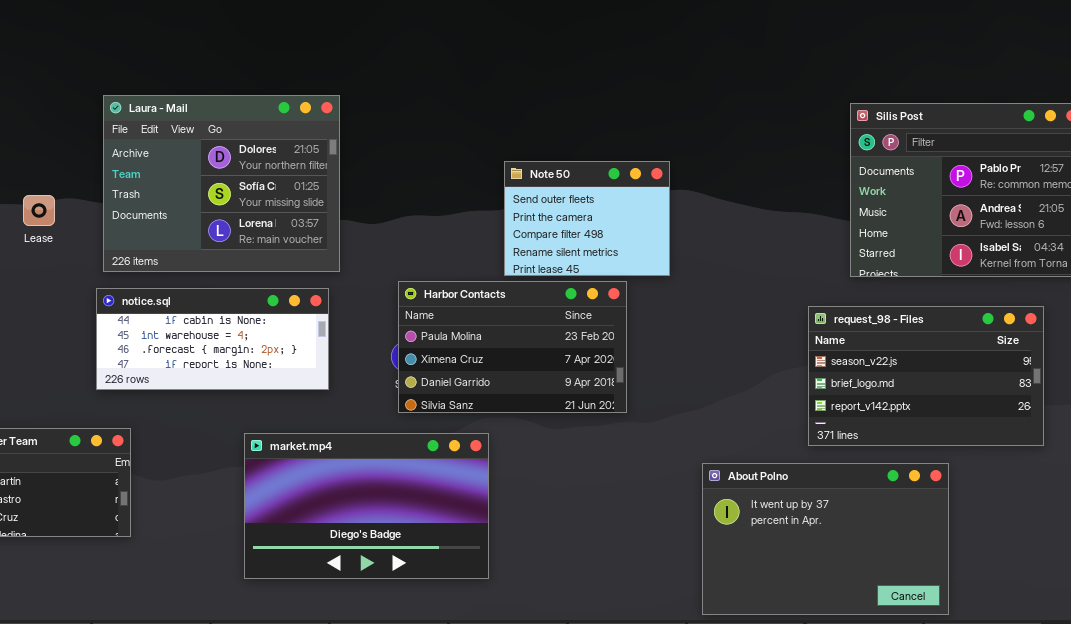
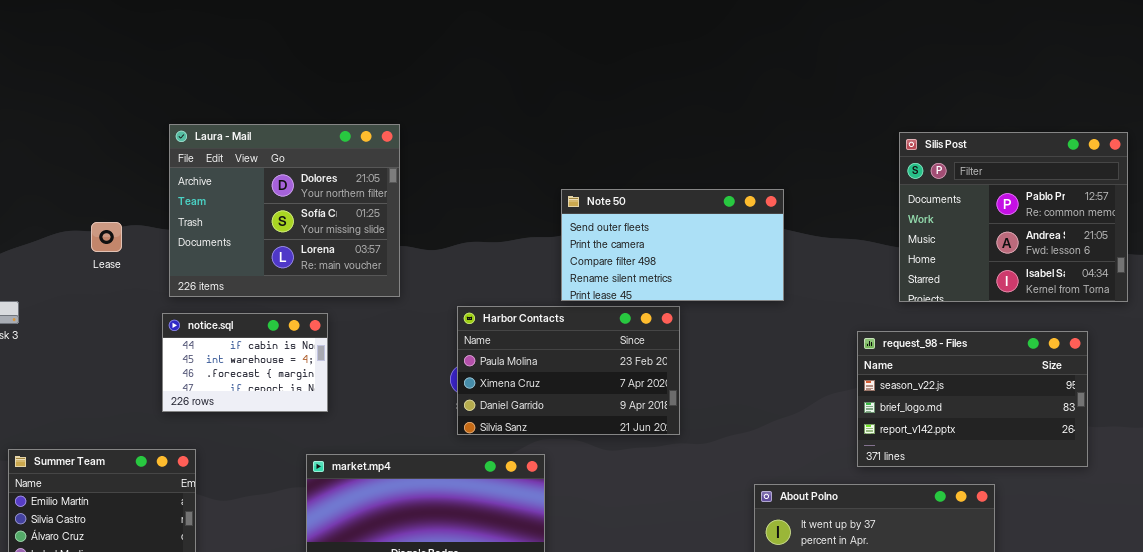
Note 50: [504,161,670,276] -> [561,189,784,301], resized
notice.sql: [96,288,329,390] -> [162,313,328,412], resized

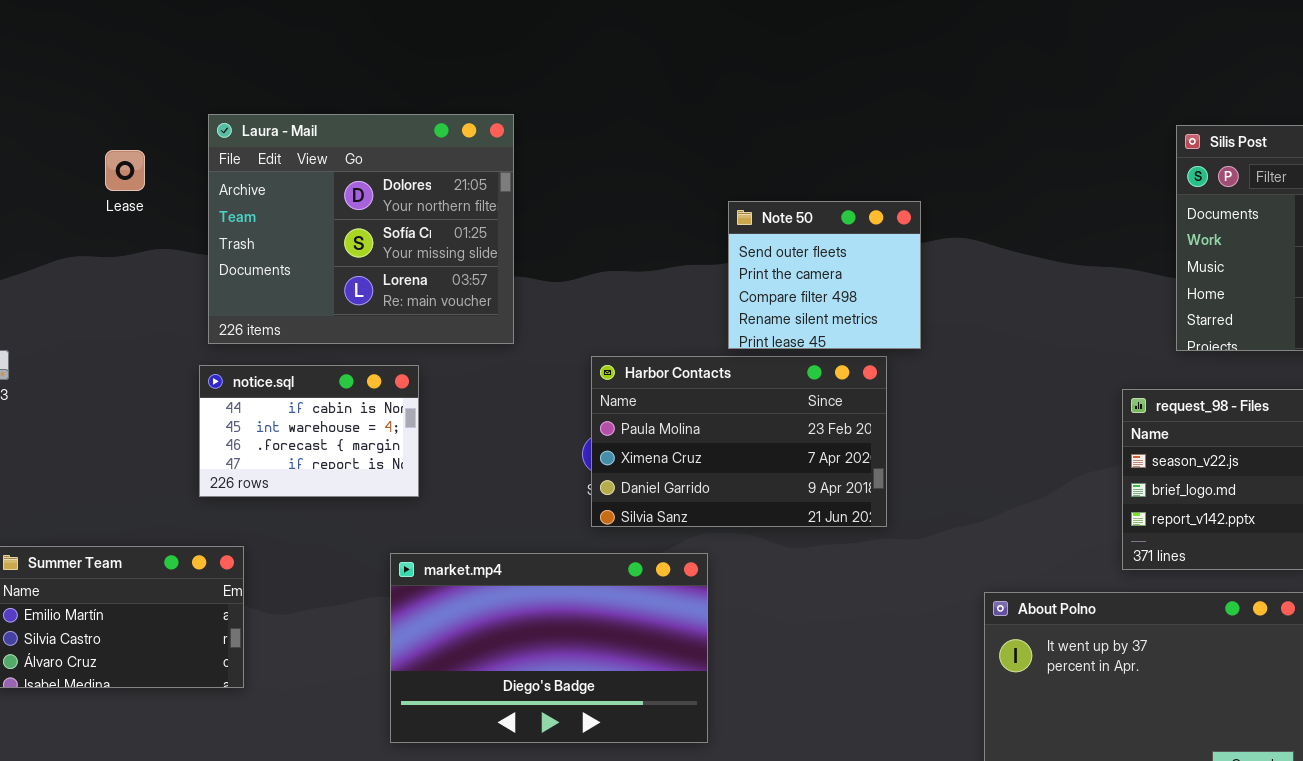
Note 50: [561,189,784,301] -> [728,201,921,349], resized
Lease: [91,222,122,252] -> [105,150,145,191], moved

